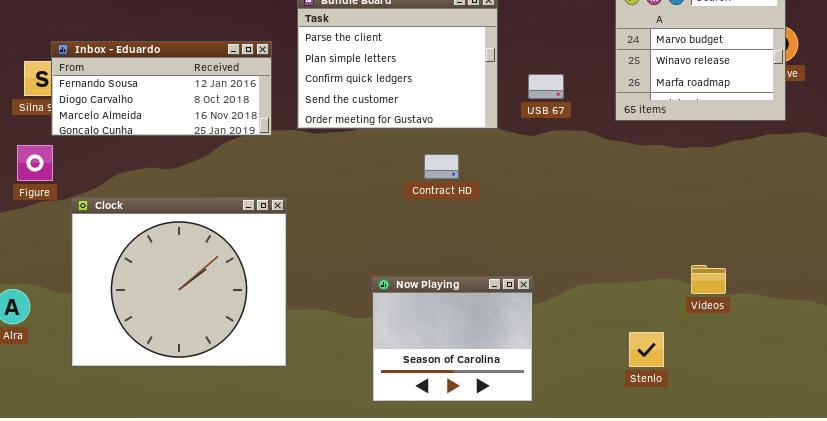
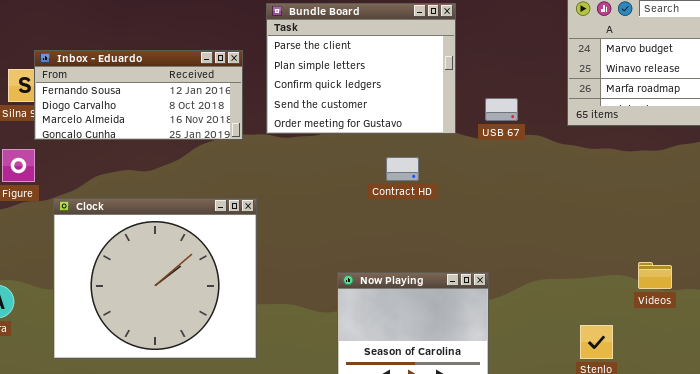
USB 67: [528,74,564,99] -> [485,98,518,121], moved

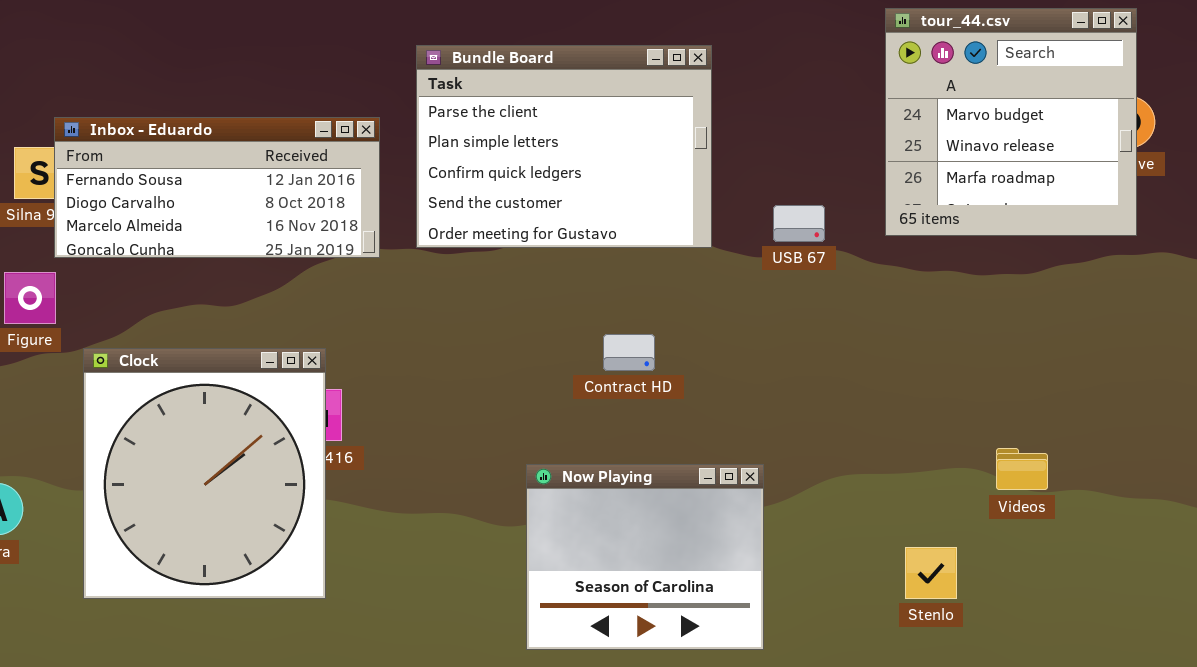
USB 67: [485,98,518,121] -> [773,205,825,242], moved
Contract HD: [386,157,419,181] -> [603,334,655,371], moved
Clock: [53,198,257,359] -> [83,348,326,599], resized

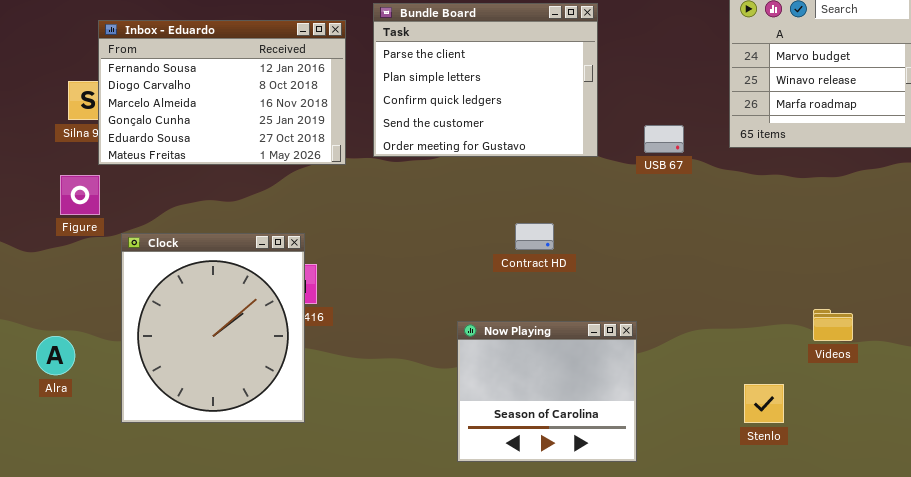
Inbox - Eduardo: [54,117,380,258] -> [98,20,346,165], resized

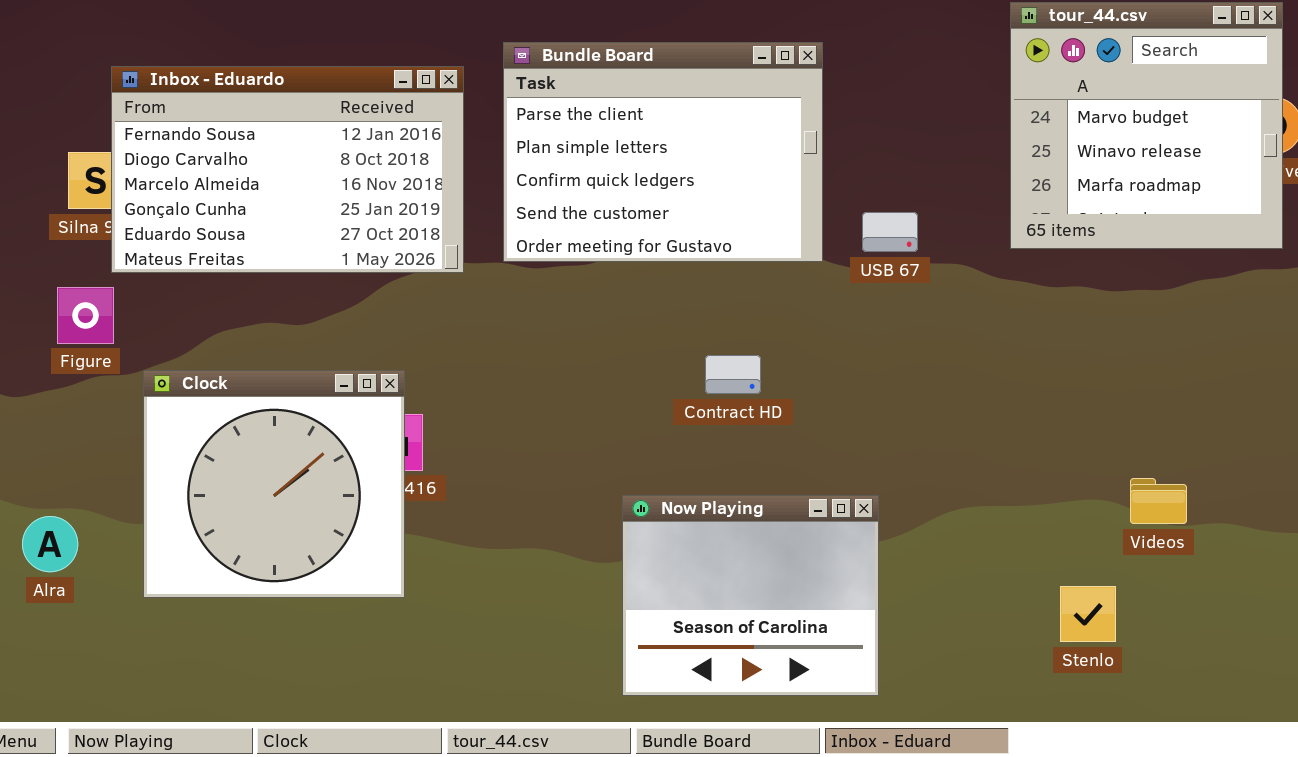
USB 67: [644,125,684,153] -> [862,212,918,252], moved
Clock: [121,233,305,423] -> [143,370,405,598], resized
Stenlo: [744,384,784,423] -> [1060,586,1116,642], moved

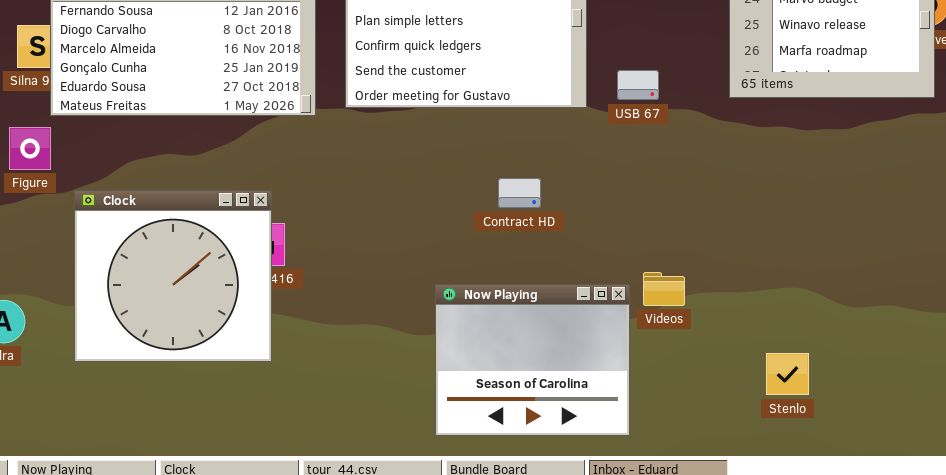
Videos: [1130,478,1187,524] -> [643,272,685,306], moved

